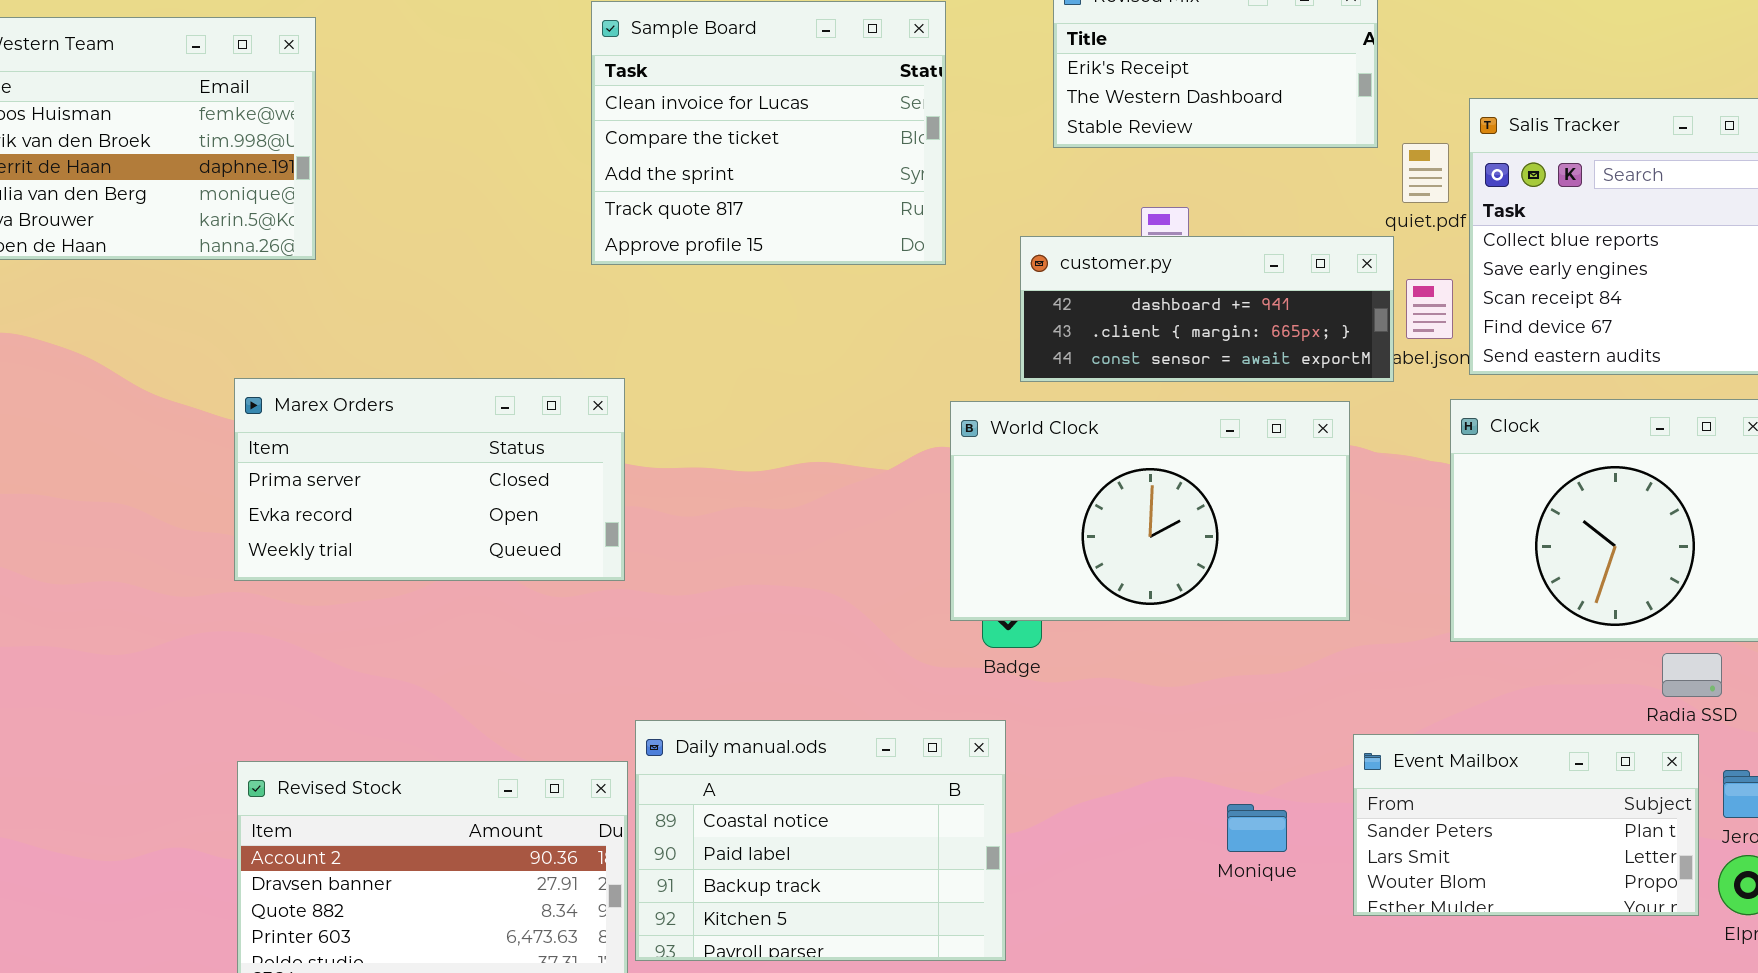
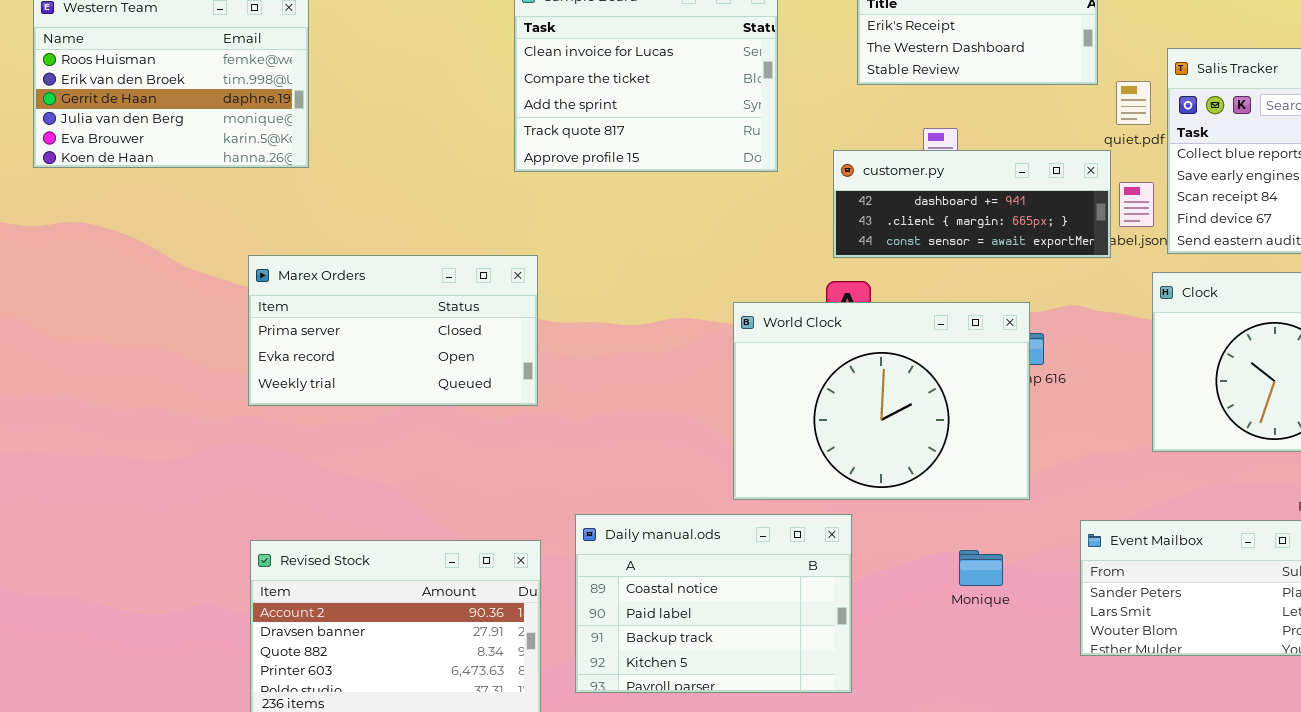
World Clock: [950,401,1350,621] -> [733,302,1030,500], moved, resized
Daily manual.ods: [635,720,1006,961] -> [575,514,852,693], moved
Monique: [1227,804,1287,852] -> [959,550,1003,586], moved

